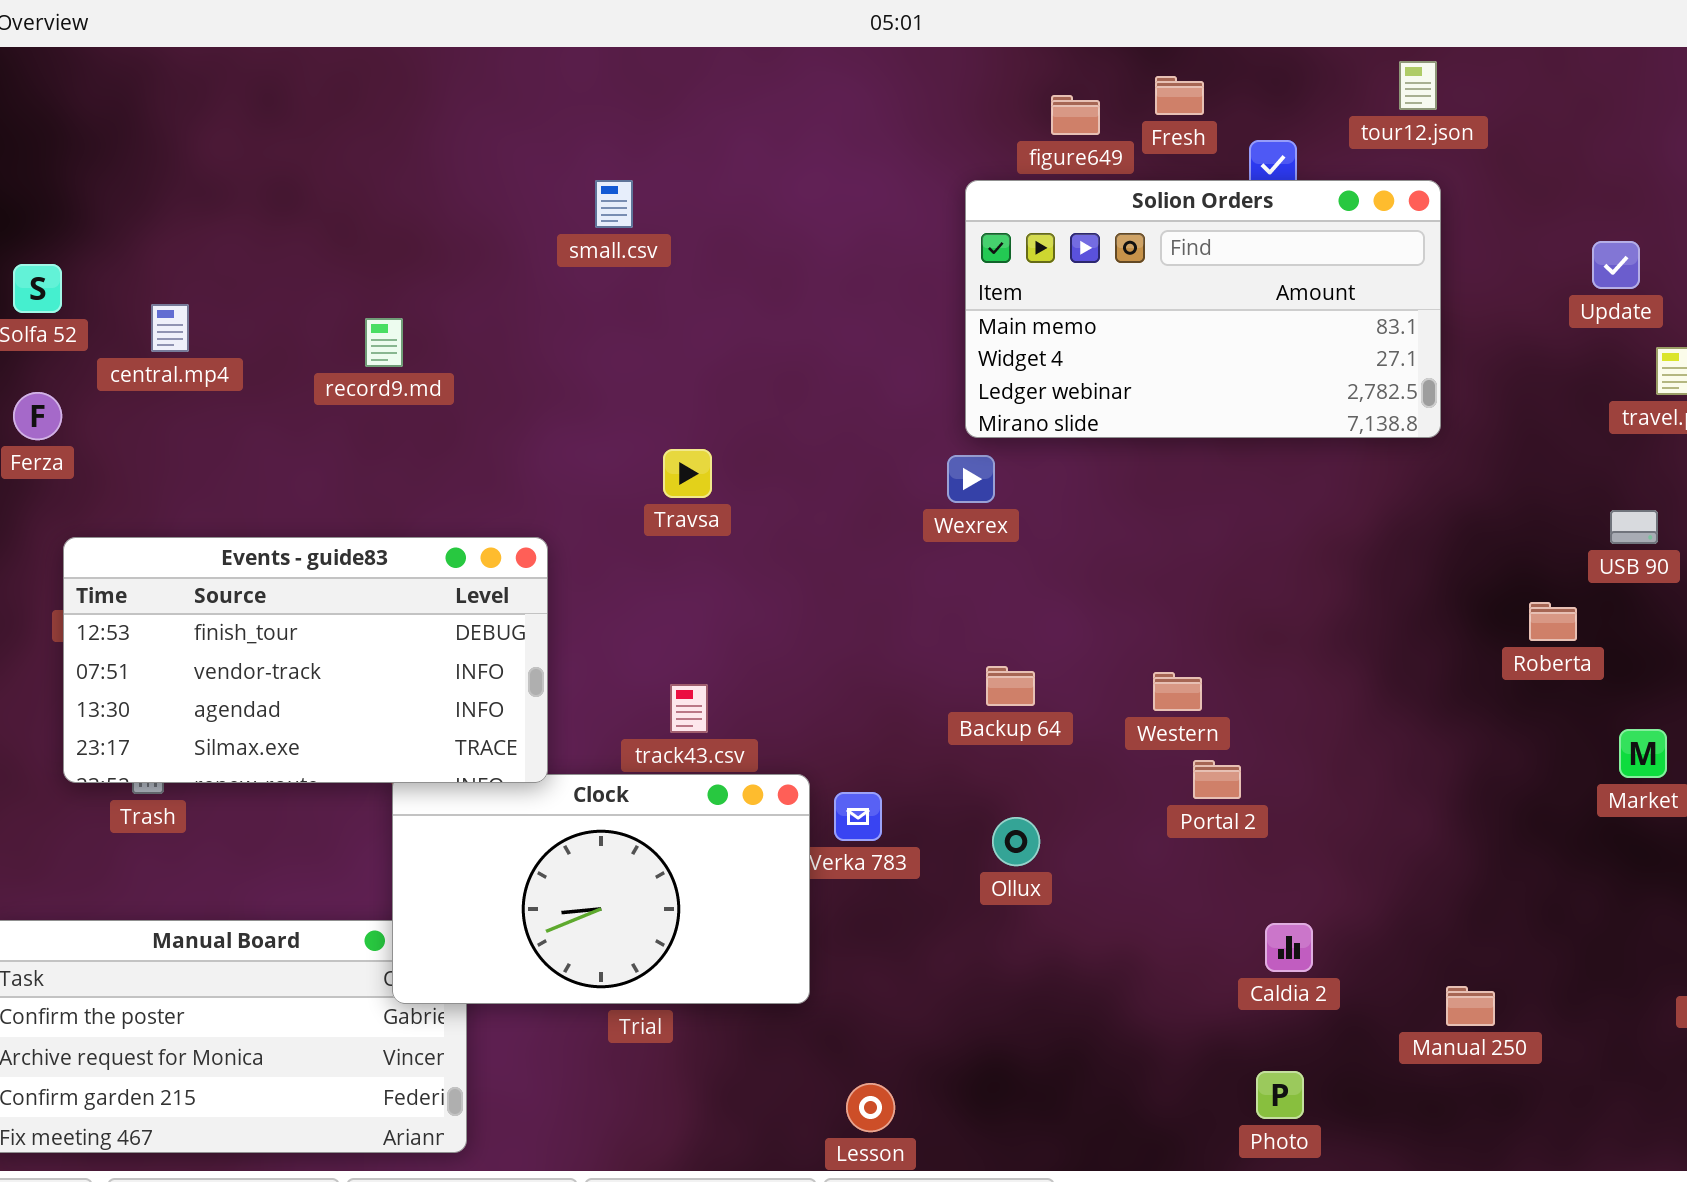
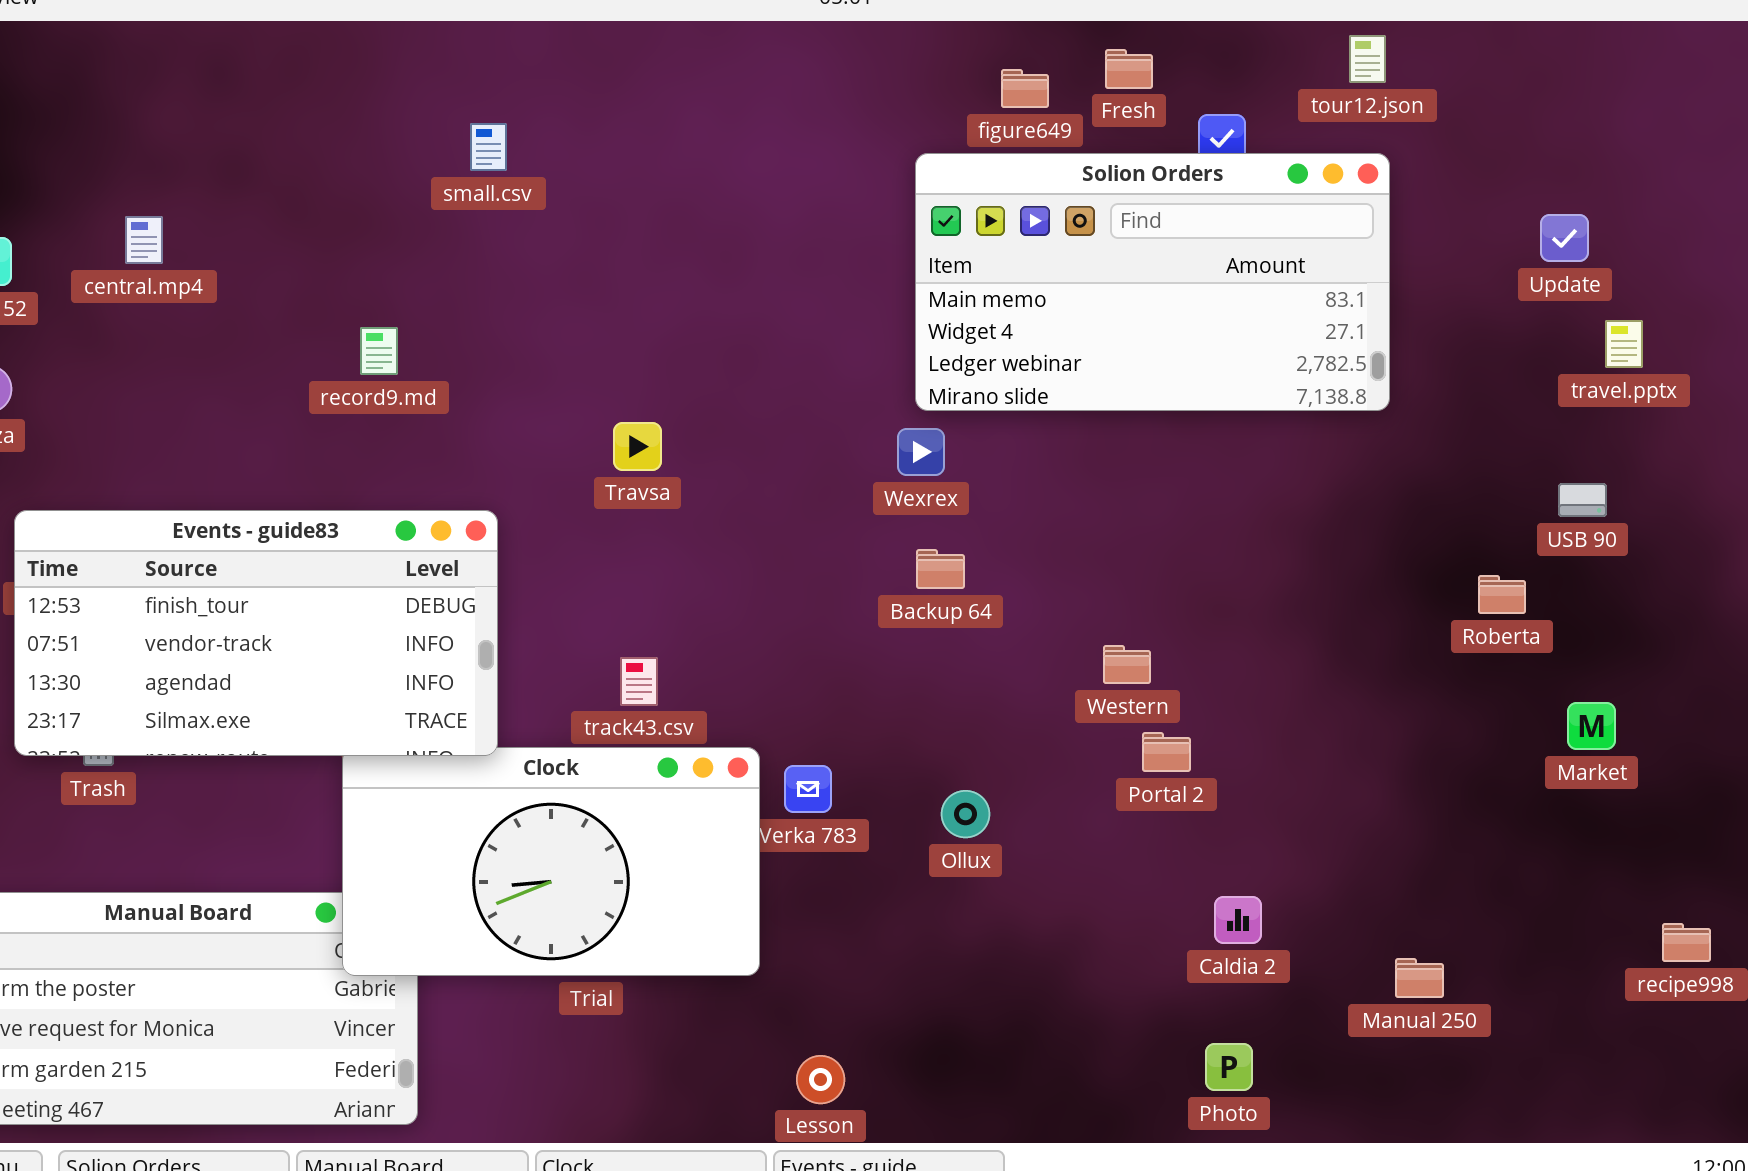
small.csv: [595,180,633,228] -> [470,123,507,171], moved
central.mp4: [151,304,189,352] -> [125,216,163,264], moved
record9.md: [365,318,403,367] -> [360,327,398,375], moved
Backup 64: [986,666,1035,706] -> [916,549,965,589], moved

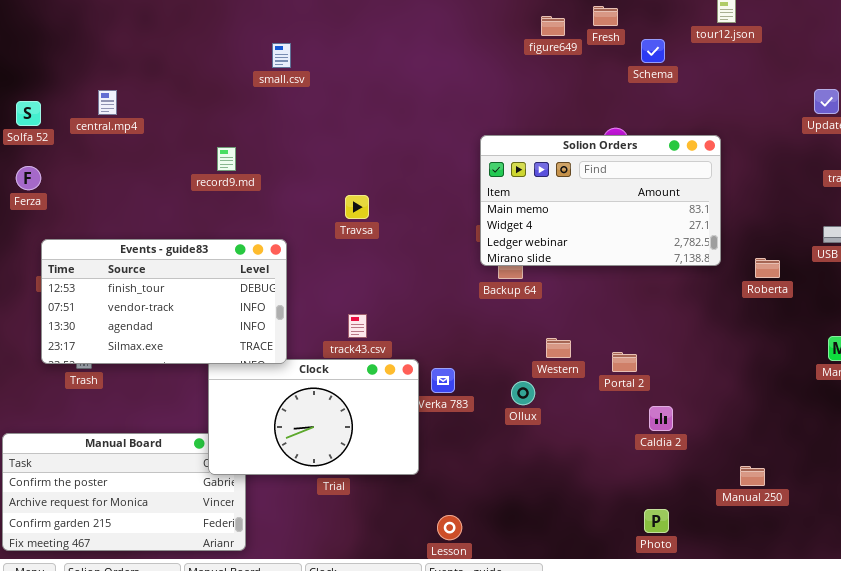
Solion Orders: [915,153,1390,411] -> [480,135,721,266], moved
Roberta: [1478,575,1526,614] -> [755,258,780,278], moved
Western: [1103,645,1151,684] -> [546,338,571,358], moved
Caldia 2: [1214,896,1262,944] -> [649,406,673,431], moved

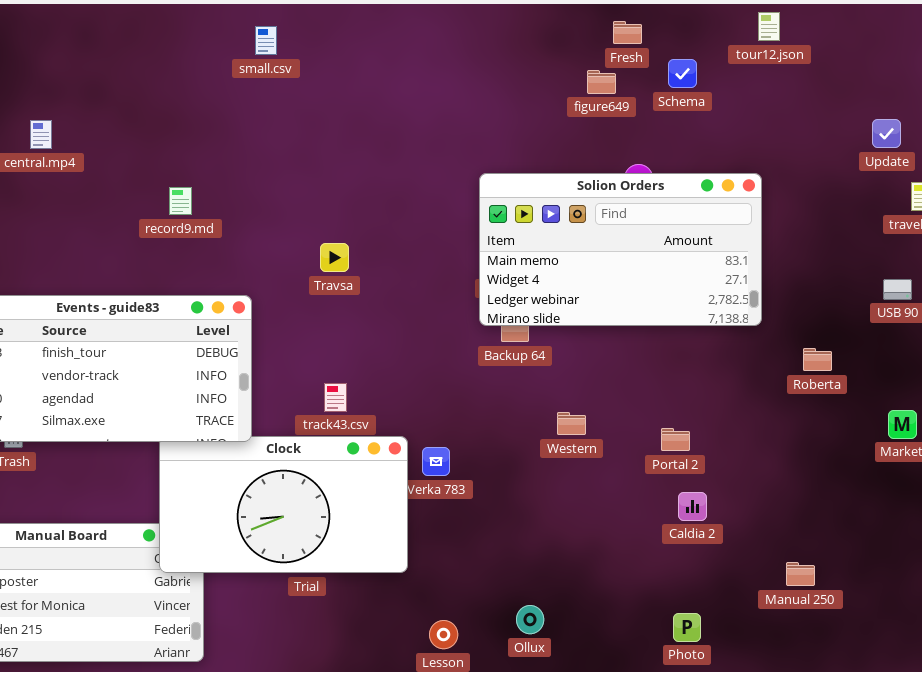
figure649: [541,16,565,36] -> [587,70,616,94], moved
small.csv: [272,43,291,68] -> [255,26,277,55], moved
Roberta: [755,258,780,278] -> [803,348,832,371], moved
Portal 2: [612,352,637,372] -> [661,428,690,451], moved
Ollux: [511,381,535,405] -> [516,605,544,634], moved

